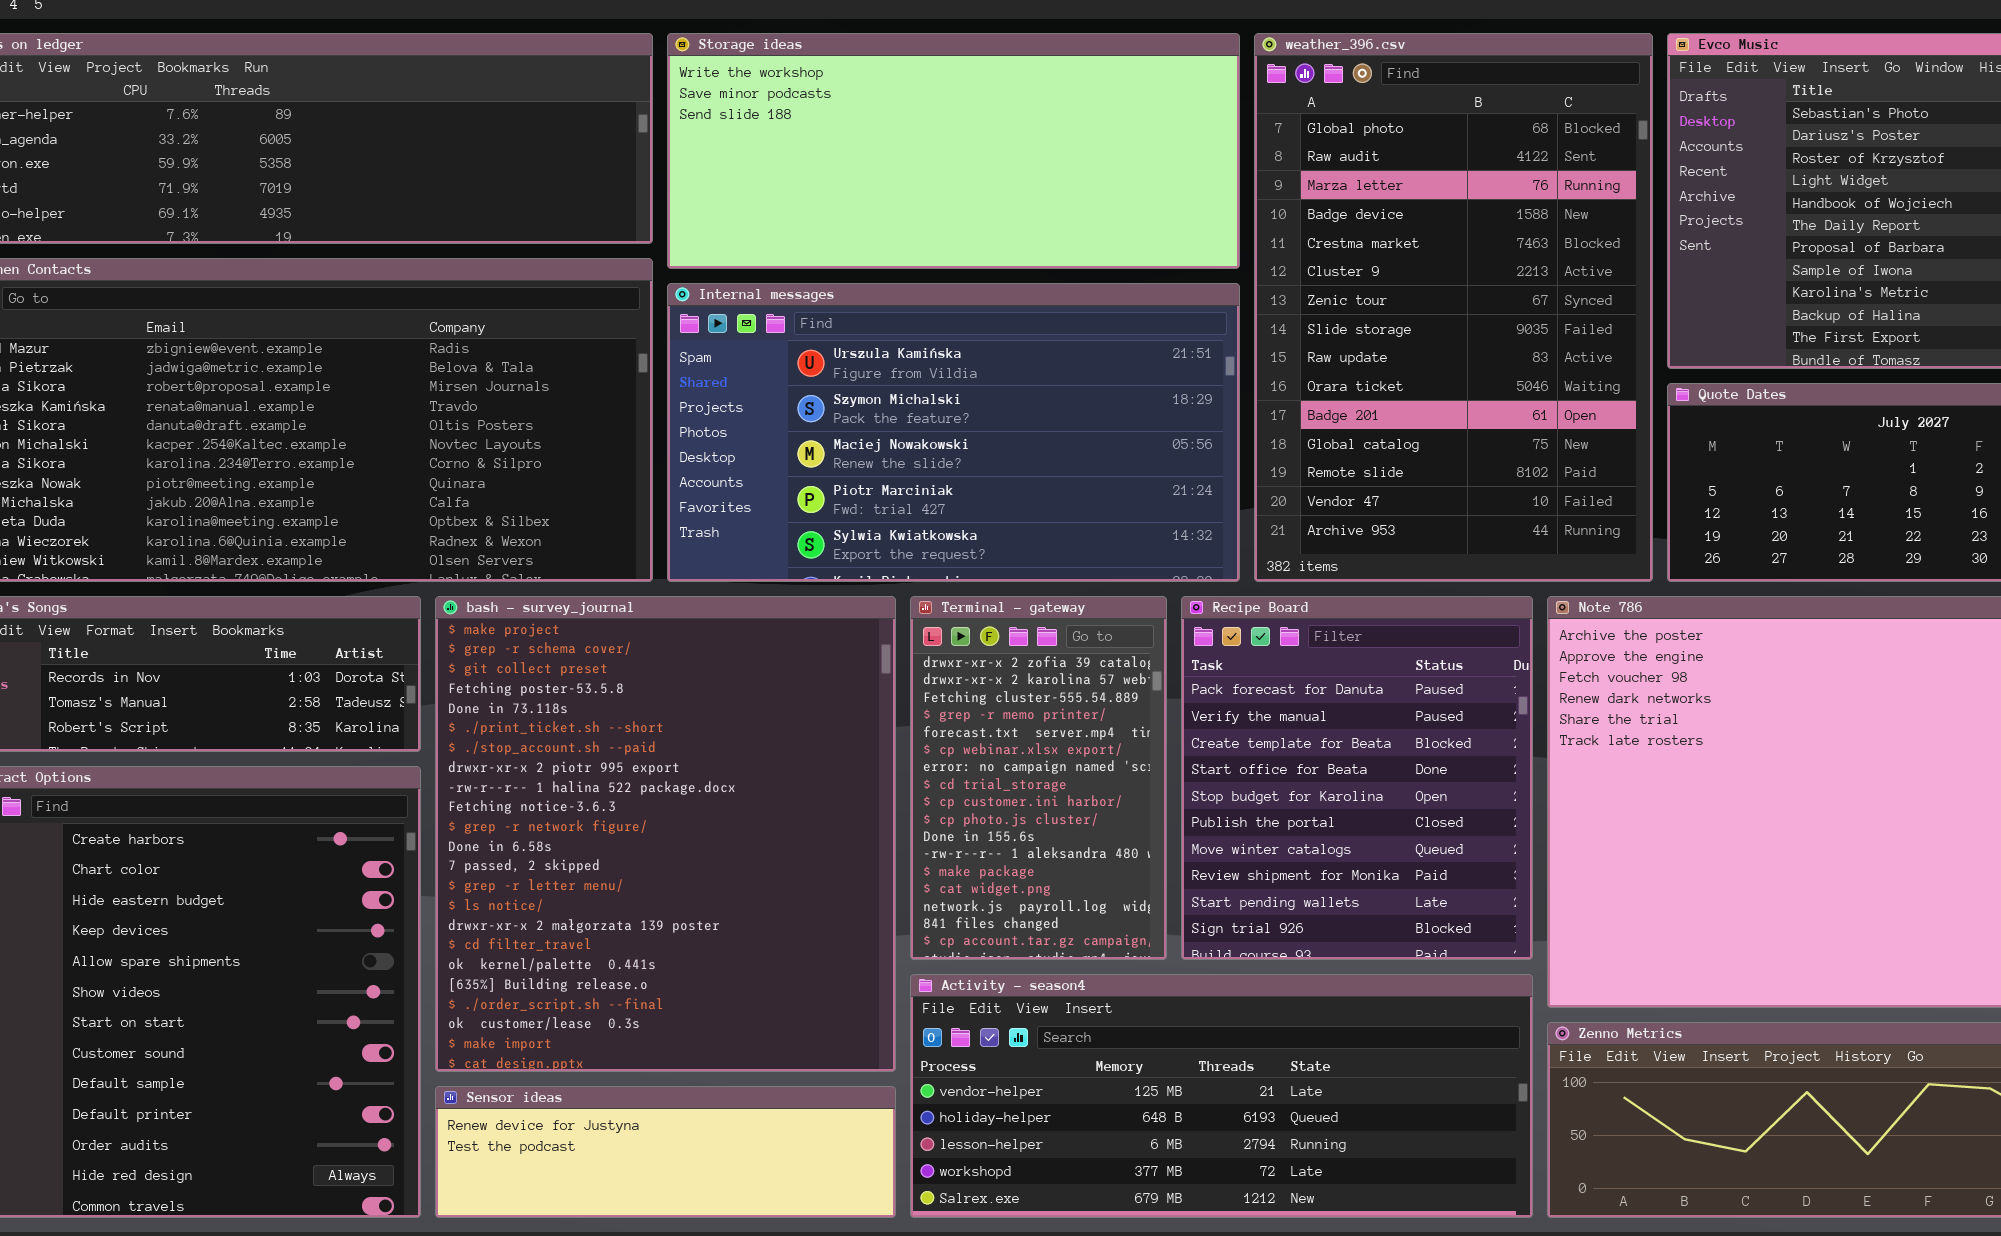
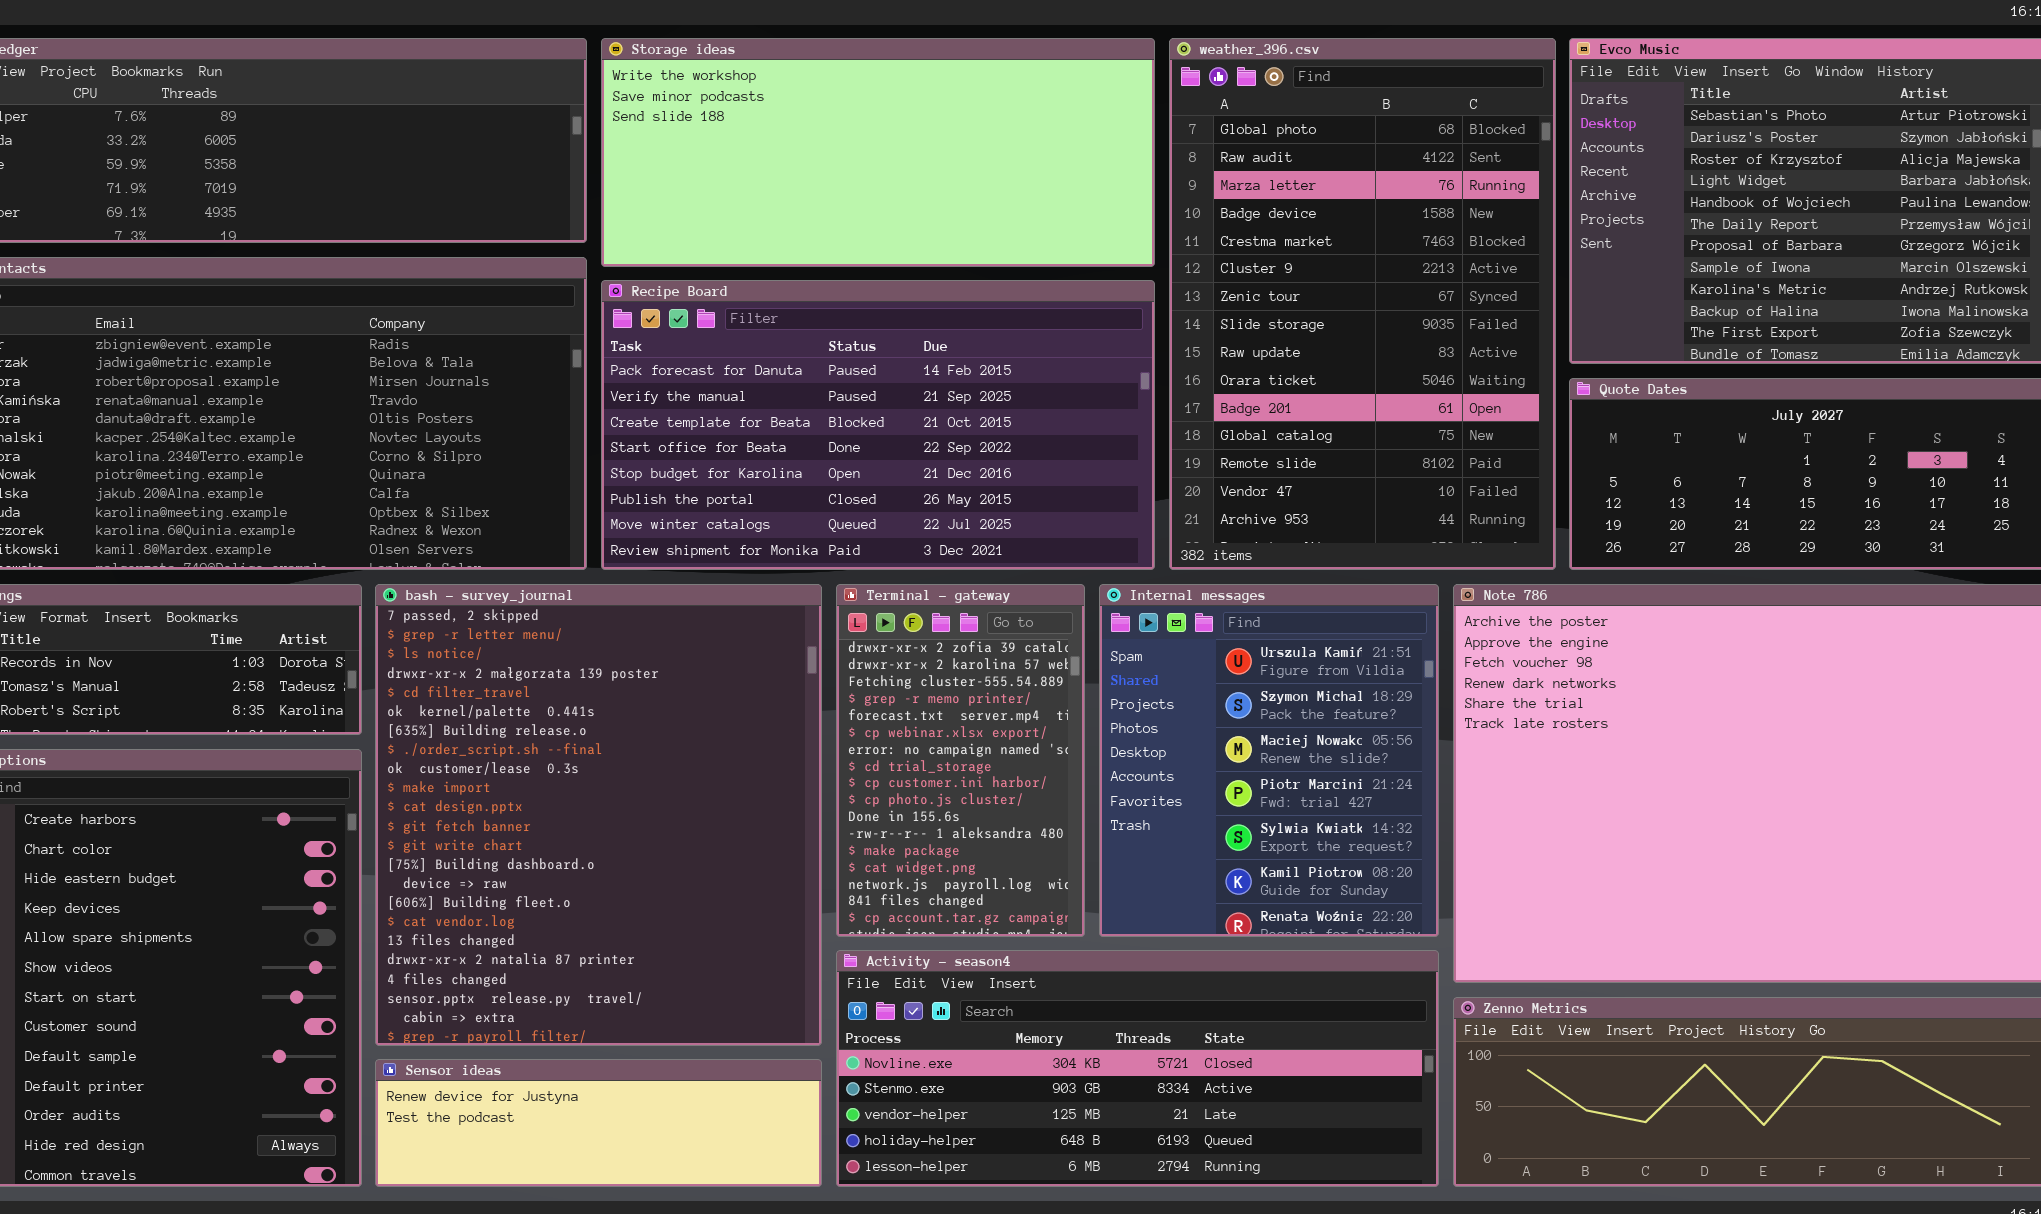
Internal messages: [667,283,1240,582] -> [1099,584,1439,937], moved, resized
bash - survey_journal: [435,596,896,1072] -> [375,584,822,1046], scrolled down 12 rows
Recipe Board: [1181,596,1533,960] -> [601,280,1155,570], moved, resized
Activity - season4: [910,974,1533,1218] -> [836,950,1439,1187], scrolled up 2 rows

